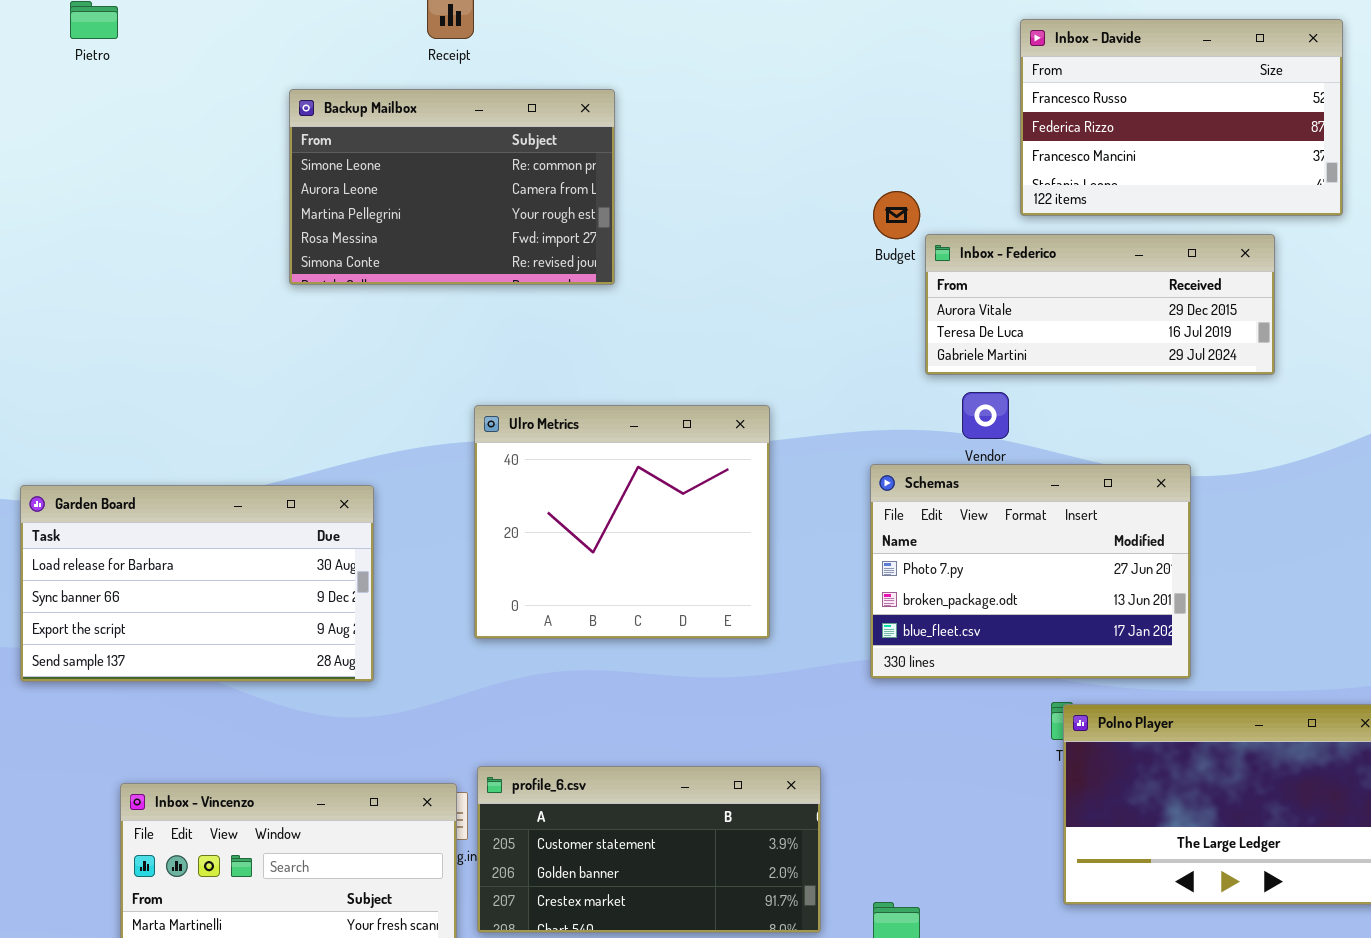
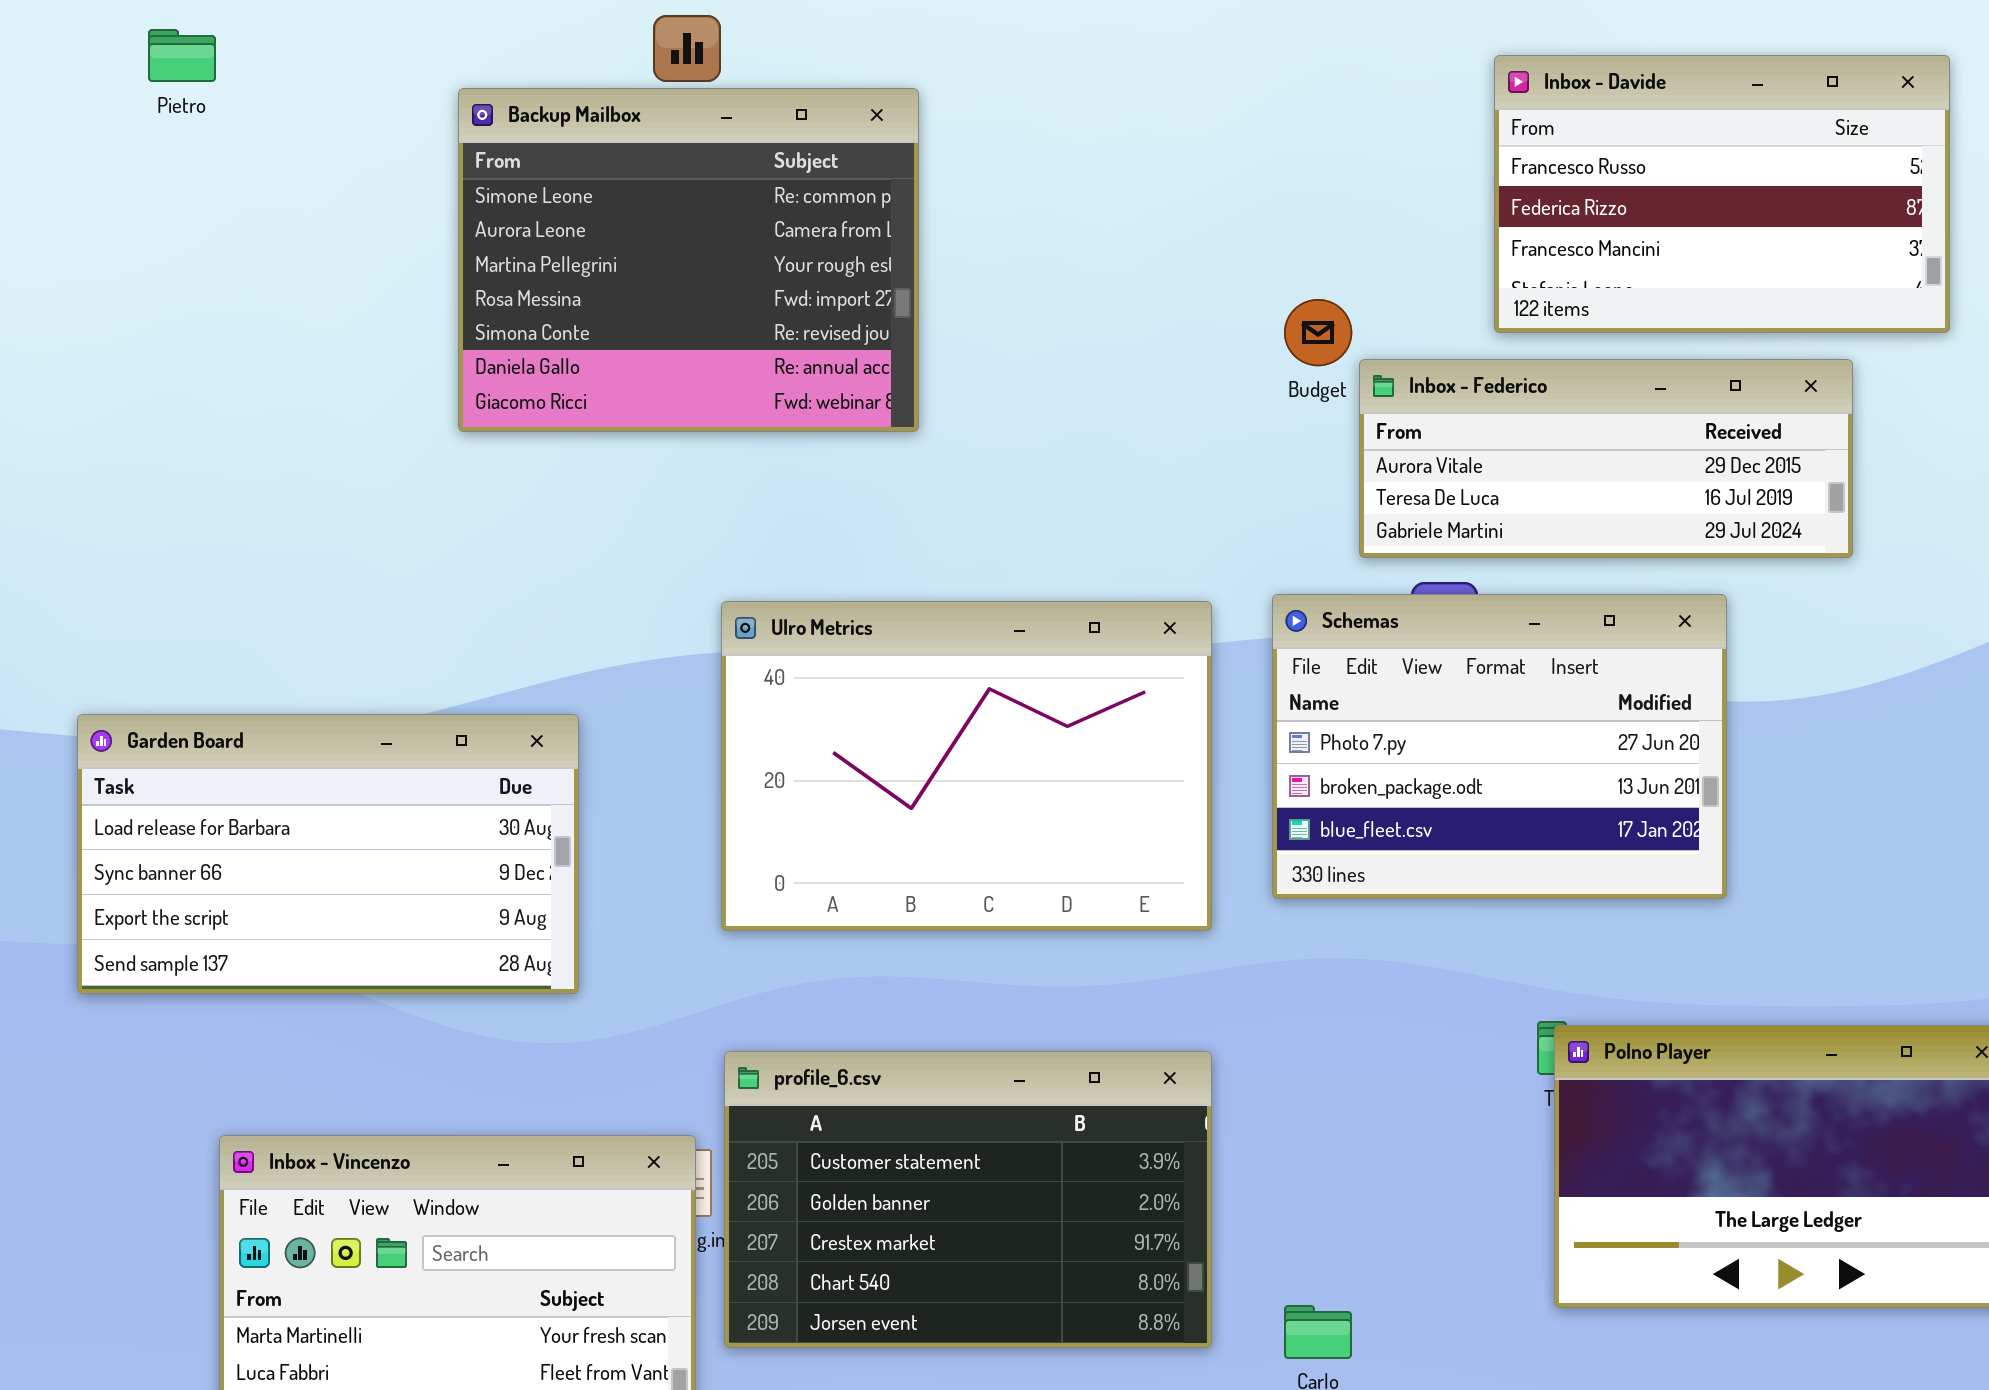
Backup Mailbox: [289,89,615,285] -> [458,88,919,432], resized
Ulro Metrics: [474,405,770,639] -> [721,601,1212,931], resized
Schemas: [870,464,1191,679] -> [1272,594,1727,899], moved
profile_6.csv: [477,766,821,933] -> [724,1051,1212,1348], resized

